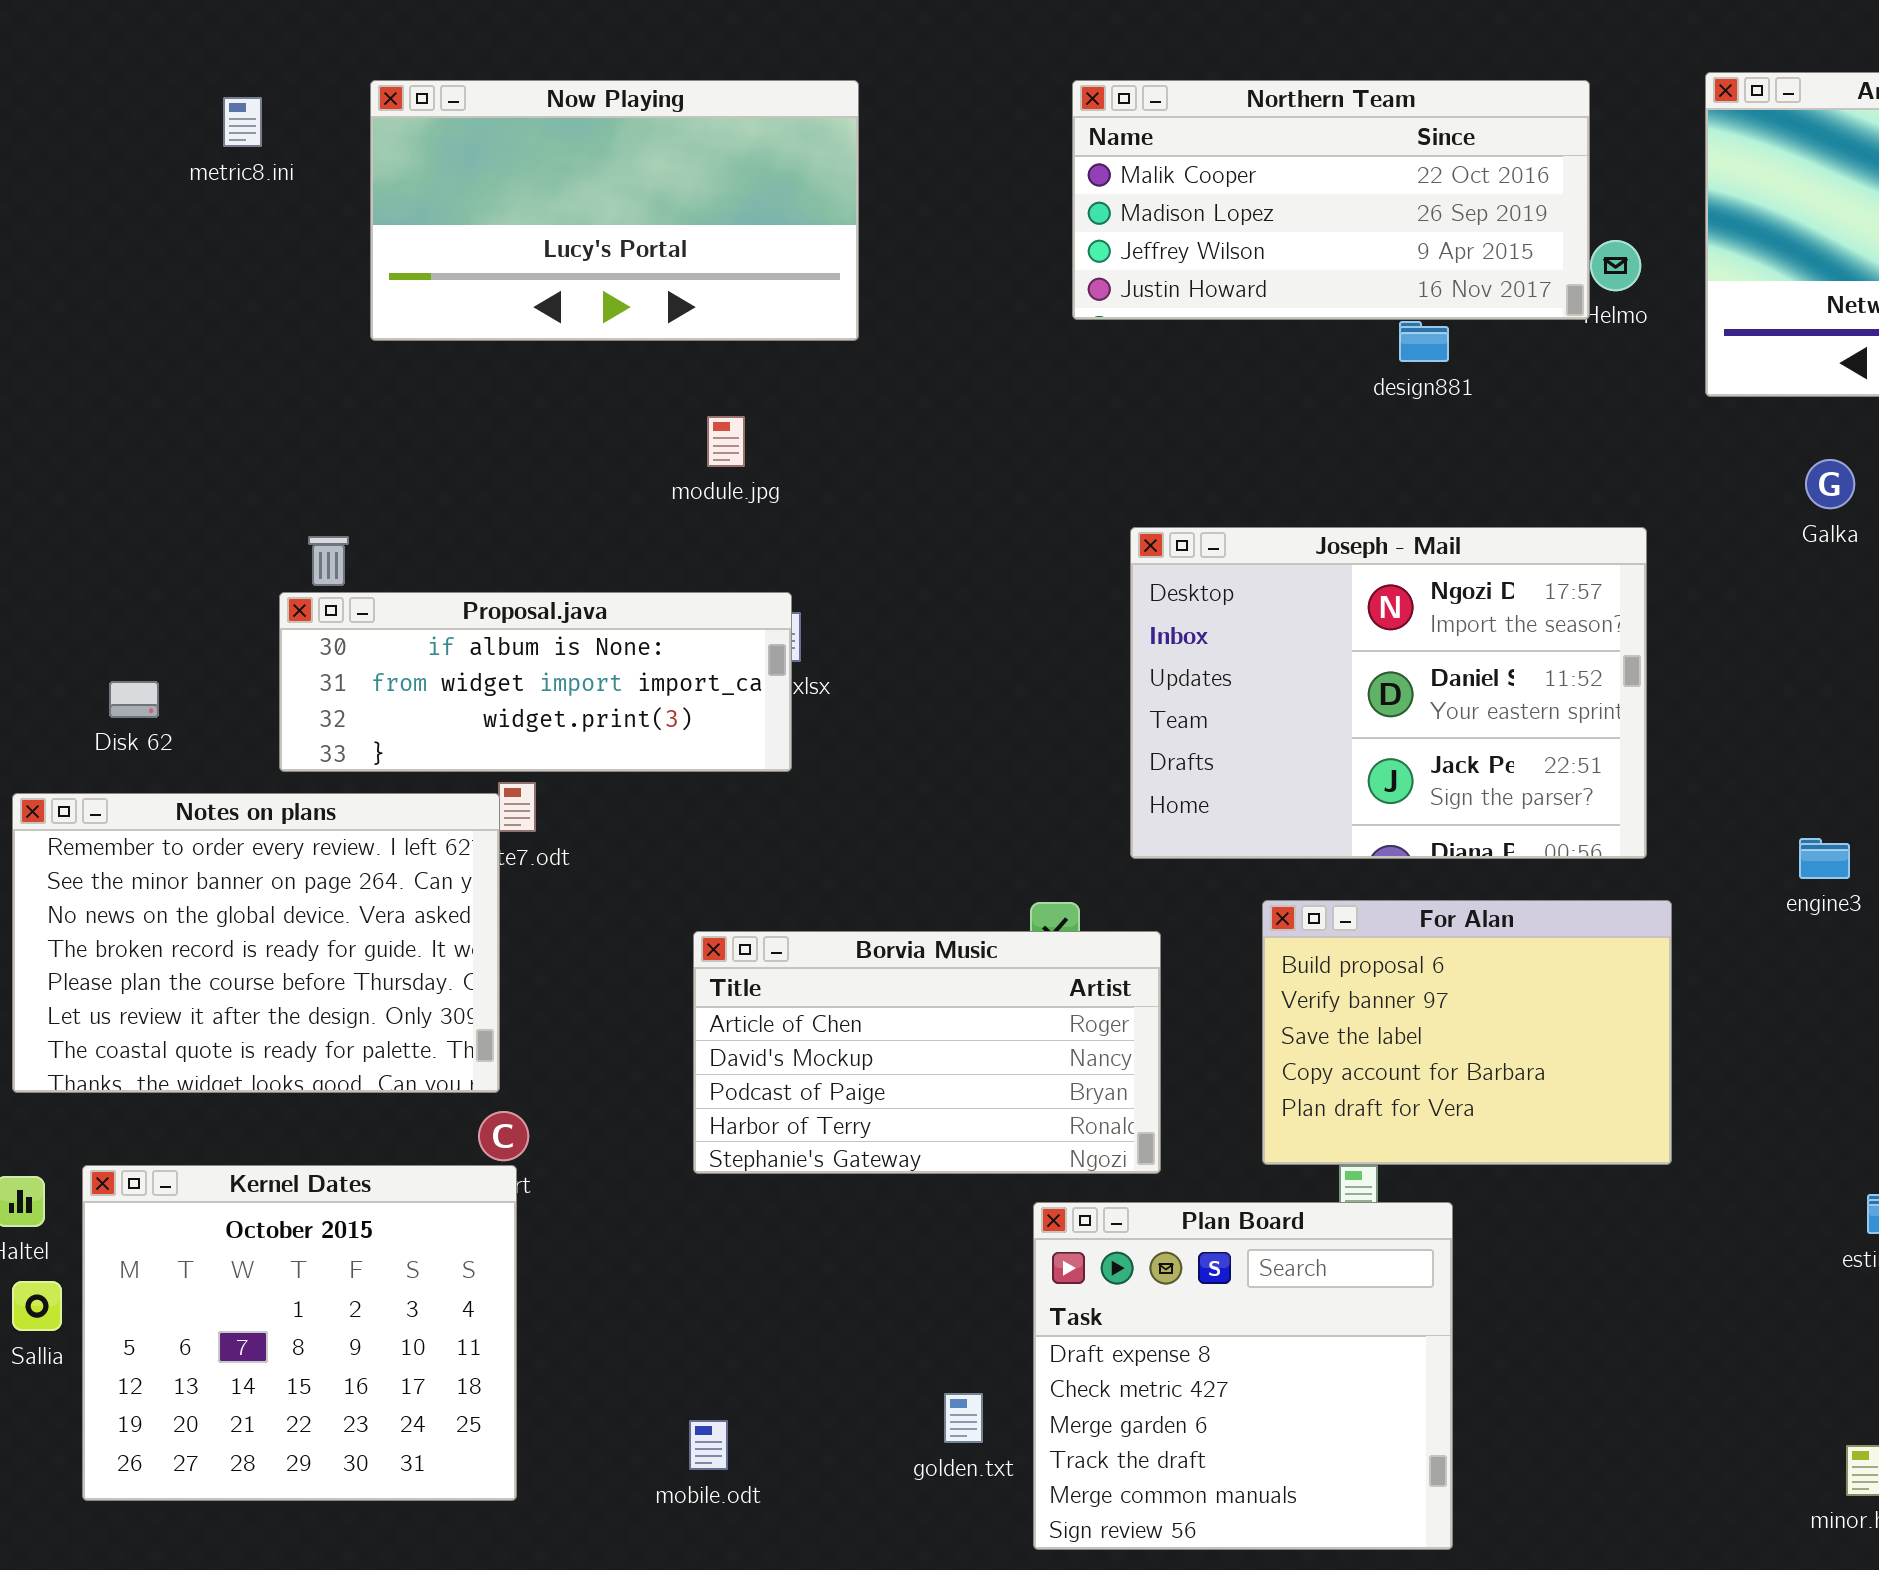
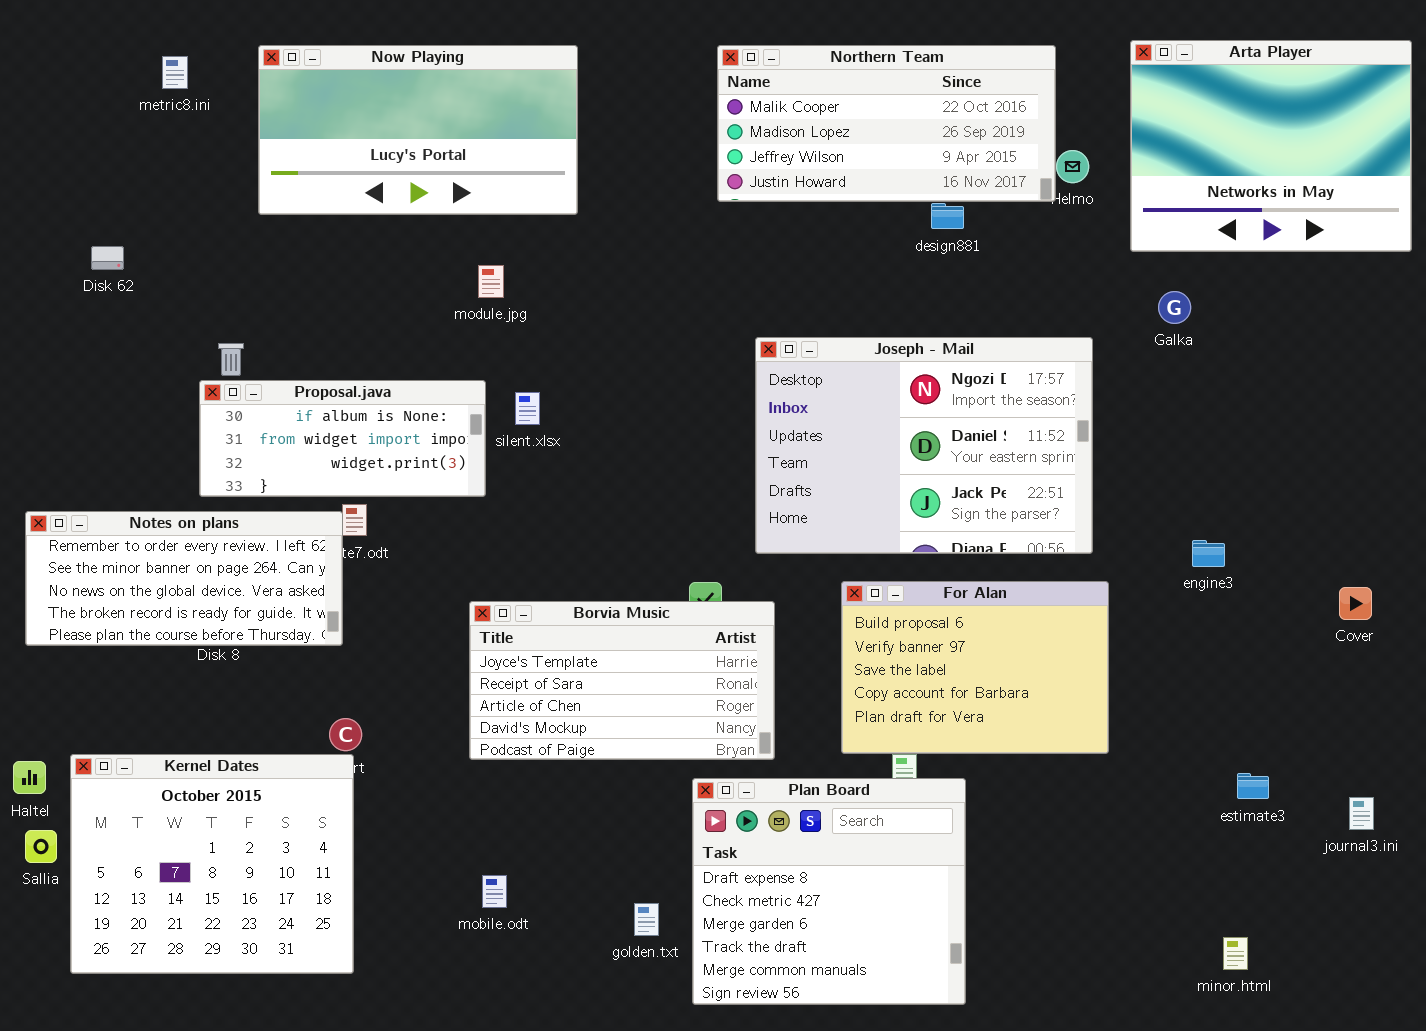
Galka: [1805,459,1855,509] -> [1158,291,1191,324], moved
Proposal.java: [279,592,792,772] -> [199,380,486,497], resized
Disk 62: [109,681,159,718] -> [91,246,124,270], moved
Notes on plans: [12,793,500,1093] -> [25,511,343,646], resized
Borvia Music: [693,931,1161,1174] -> [469,601,775,760], scrolled up 2 rows
mobile.odt: [689,1420,728,1470] -> [482,875,507,908], moved

